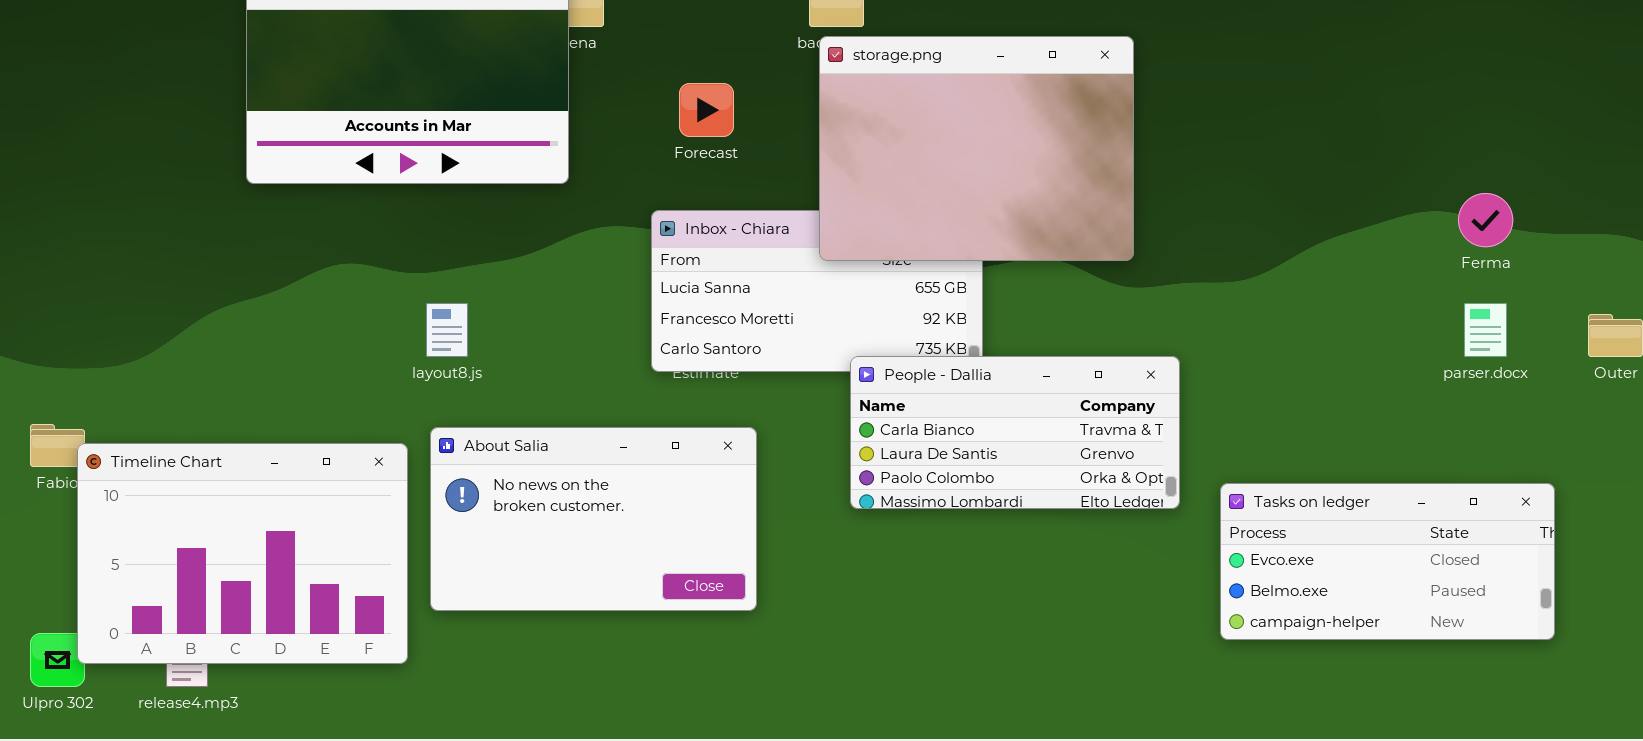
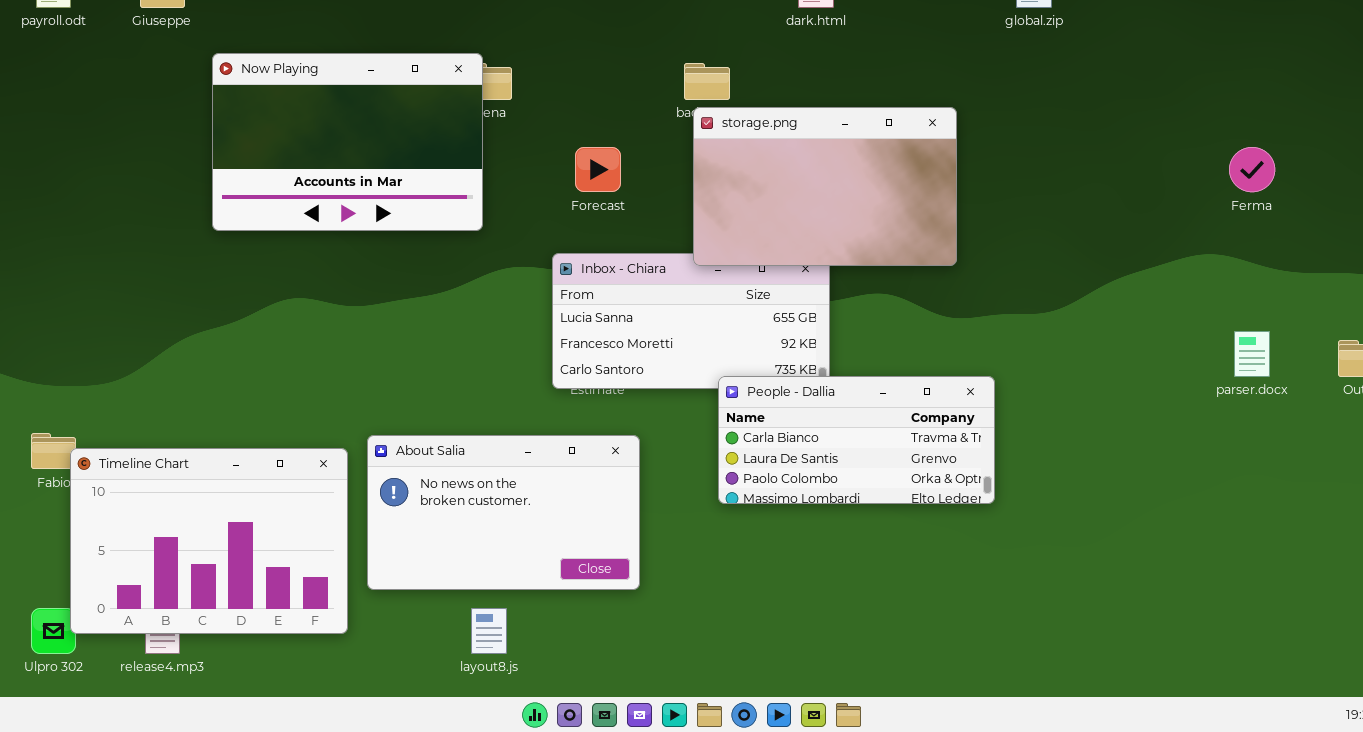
storage.png: [819,36,1134,261] -> [693,107,957,266], resized
Ferma: [1458,193,1513,247] -> [1229,147,1275,192], moved
layout8.js: [426,303,468,357] -> [471,608,507,654], moved
Tasks on ledger: [1220,483,1555,640] -> none, closed

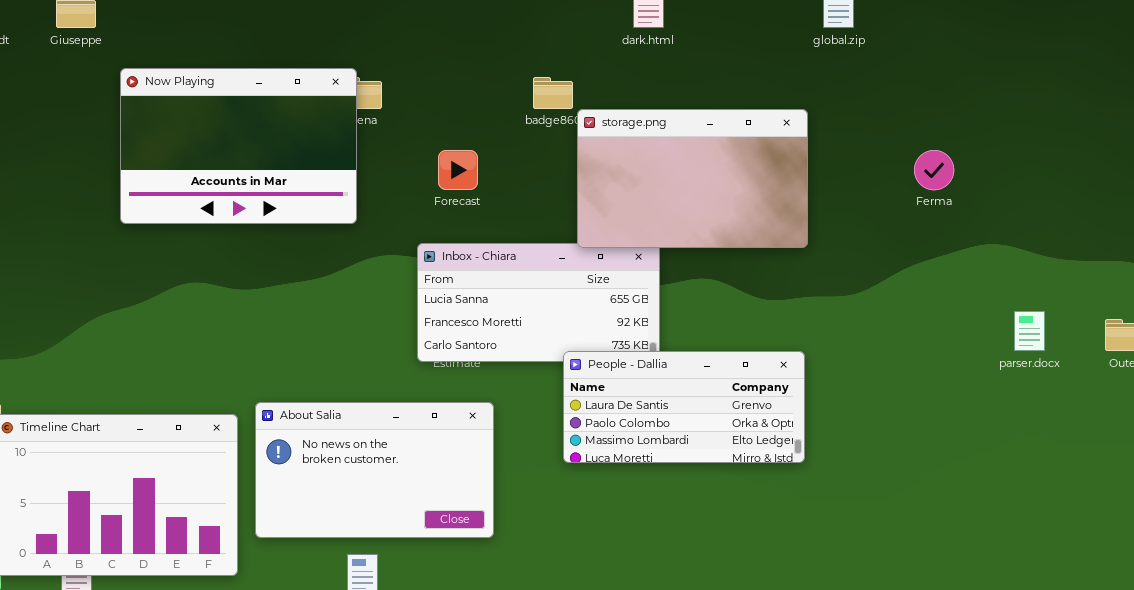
storage.png: [693,107,957,266] -> [577,109,808,248], moved
Ferma: [1229,147,1275,192] -> [914,150,954,190], moved
People - Dallia: [718,376,995,504] -> [563,351,805,463], scrolled down 1 row

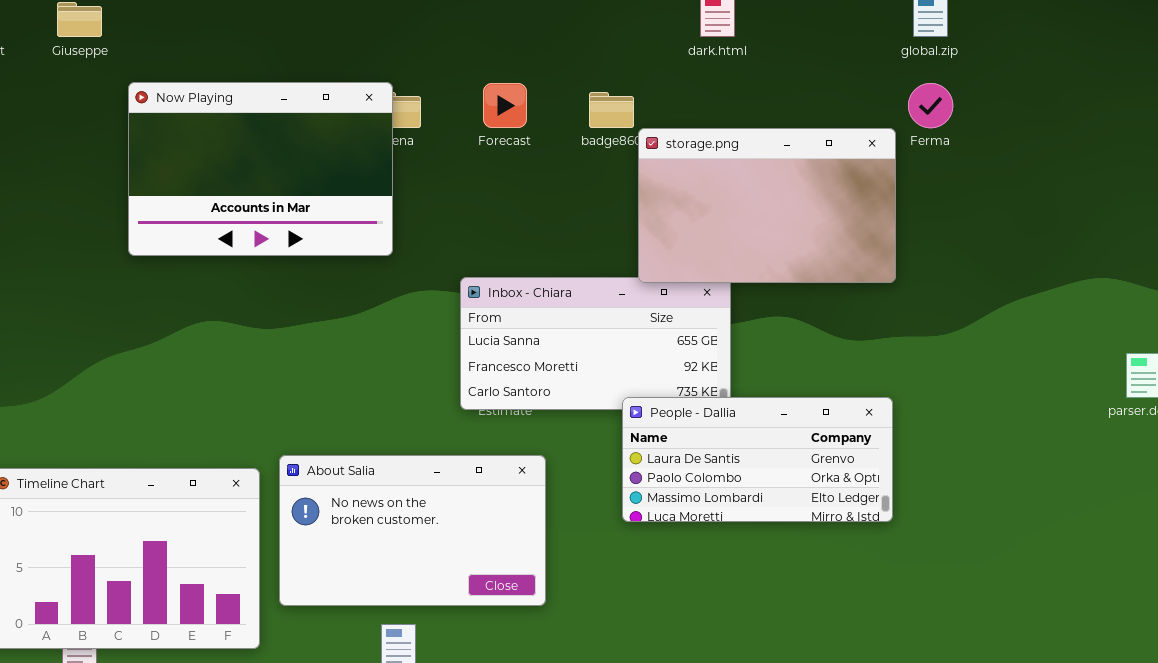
Forecast: [438,150,478,190] -> [483,83,527,128], moved
Ferma: [914,150,954,190] -> [908,83,953,128], moved

